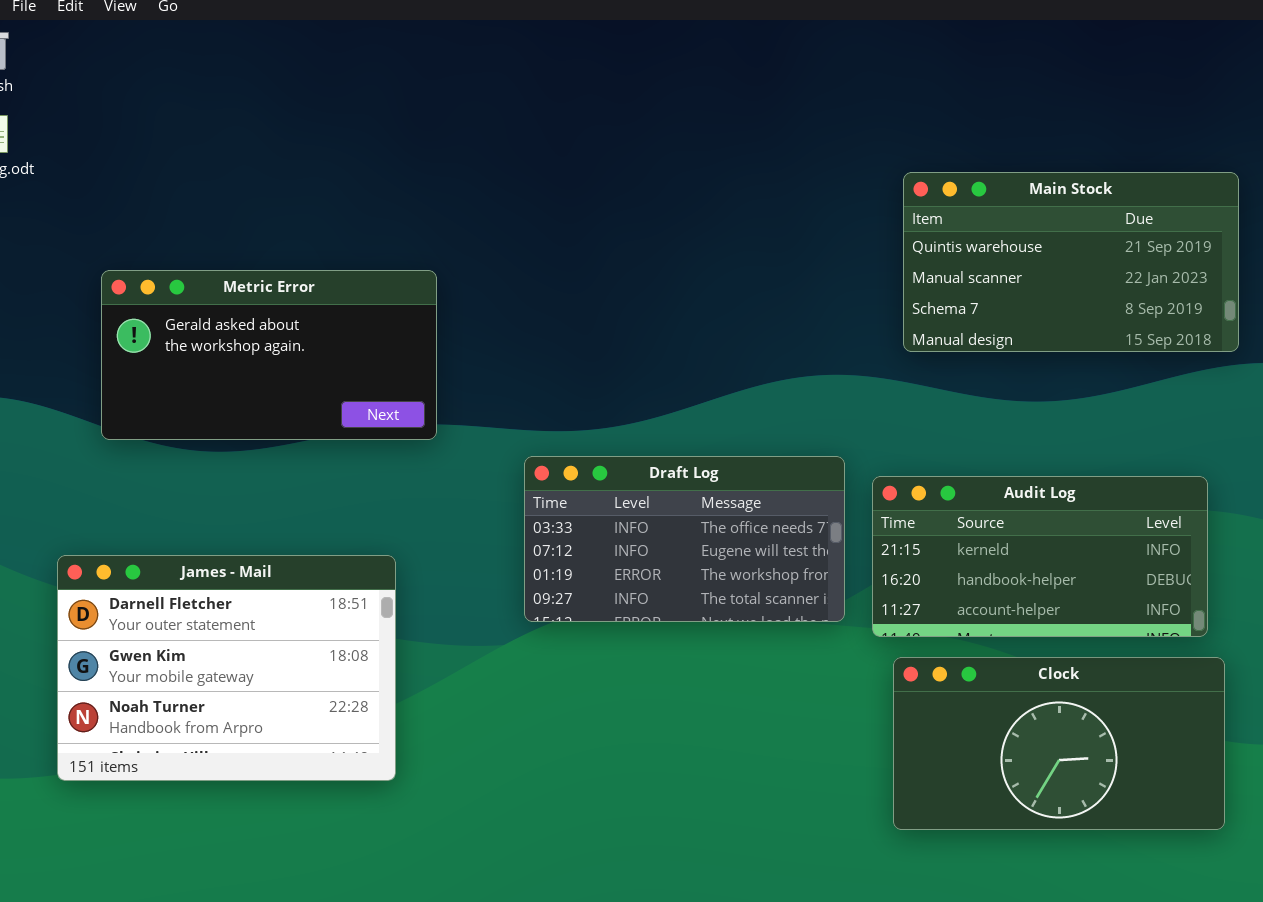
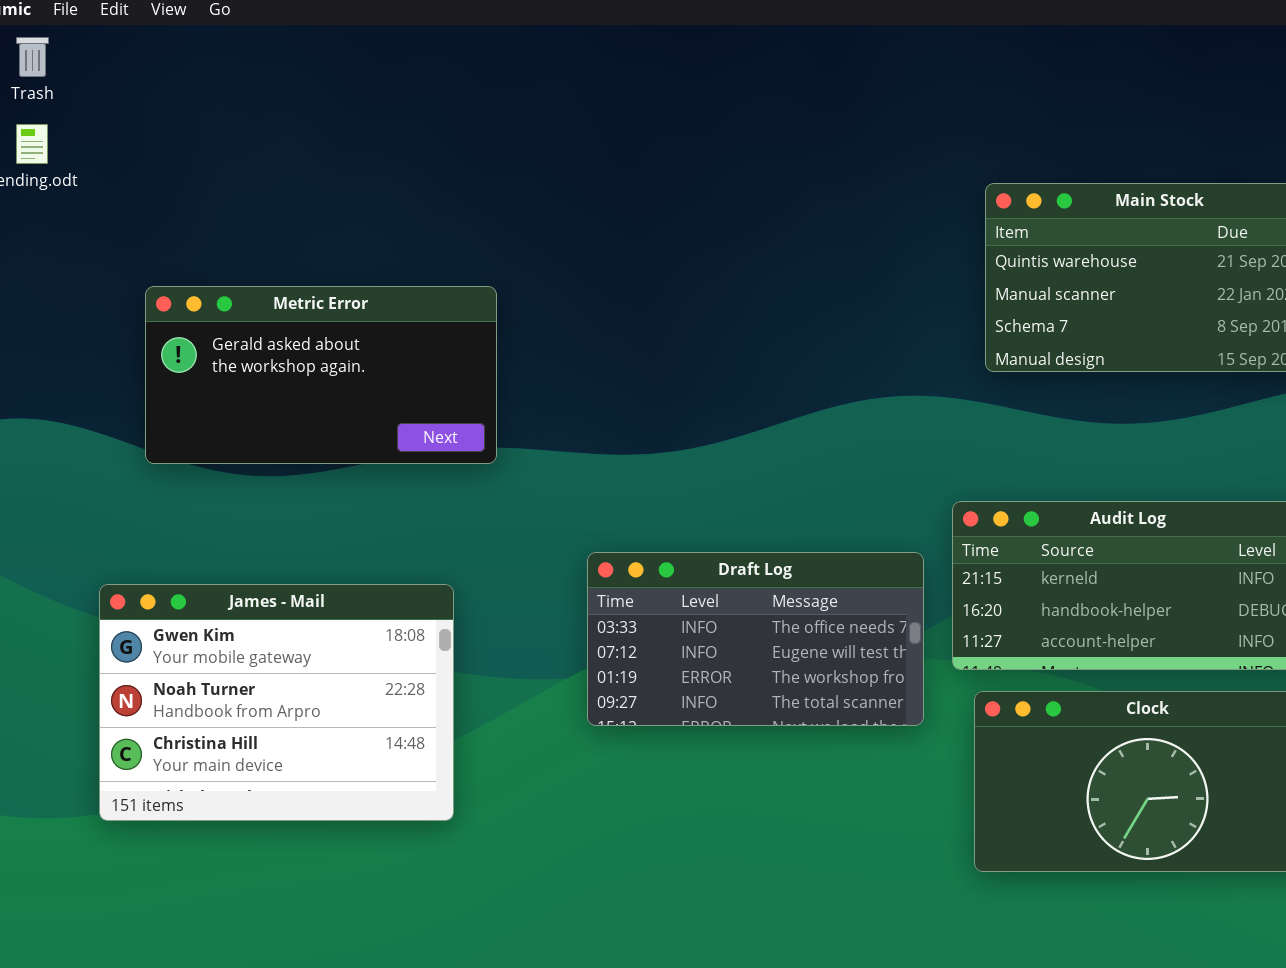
Draft Log: [524,456,845,622] -> [587,552,924,726], moved
James - Mail: [57,555,396,781] -> [99,584,454,821], scrolled down 1 row

